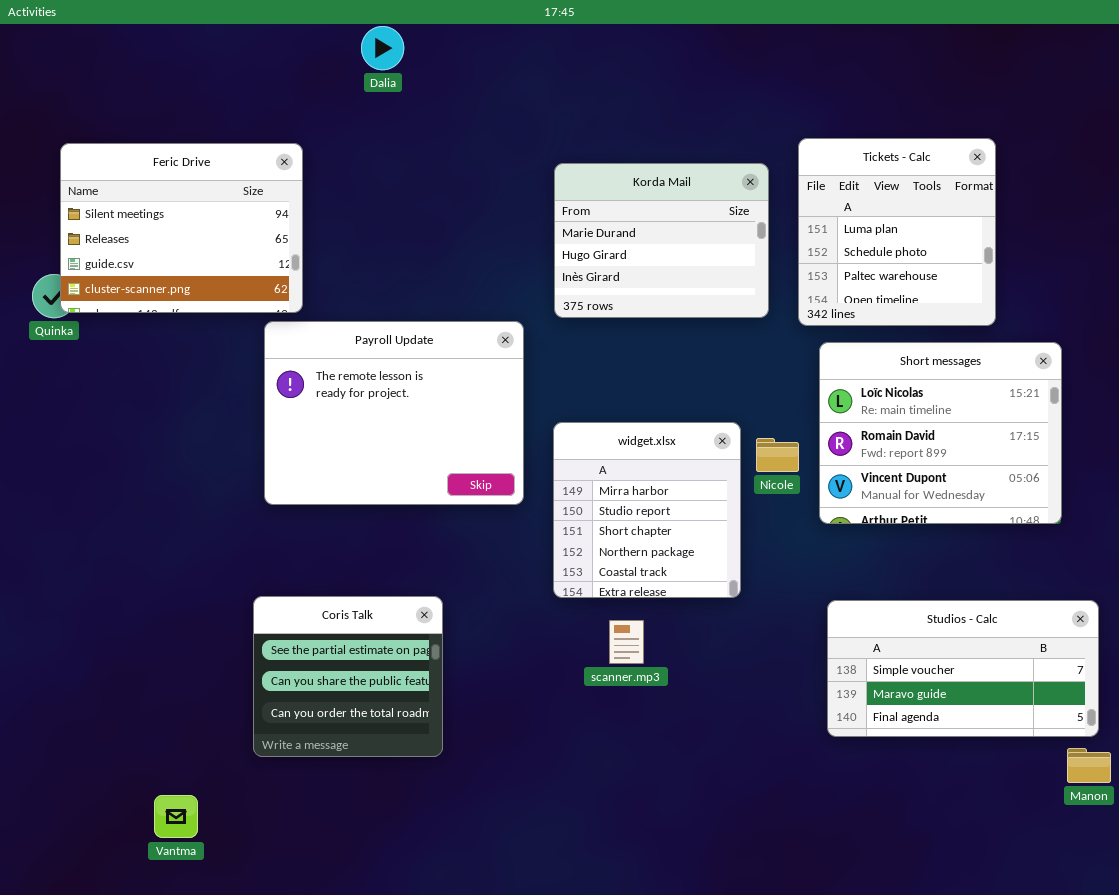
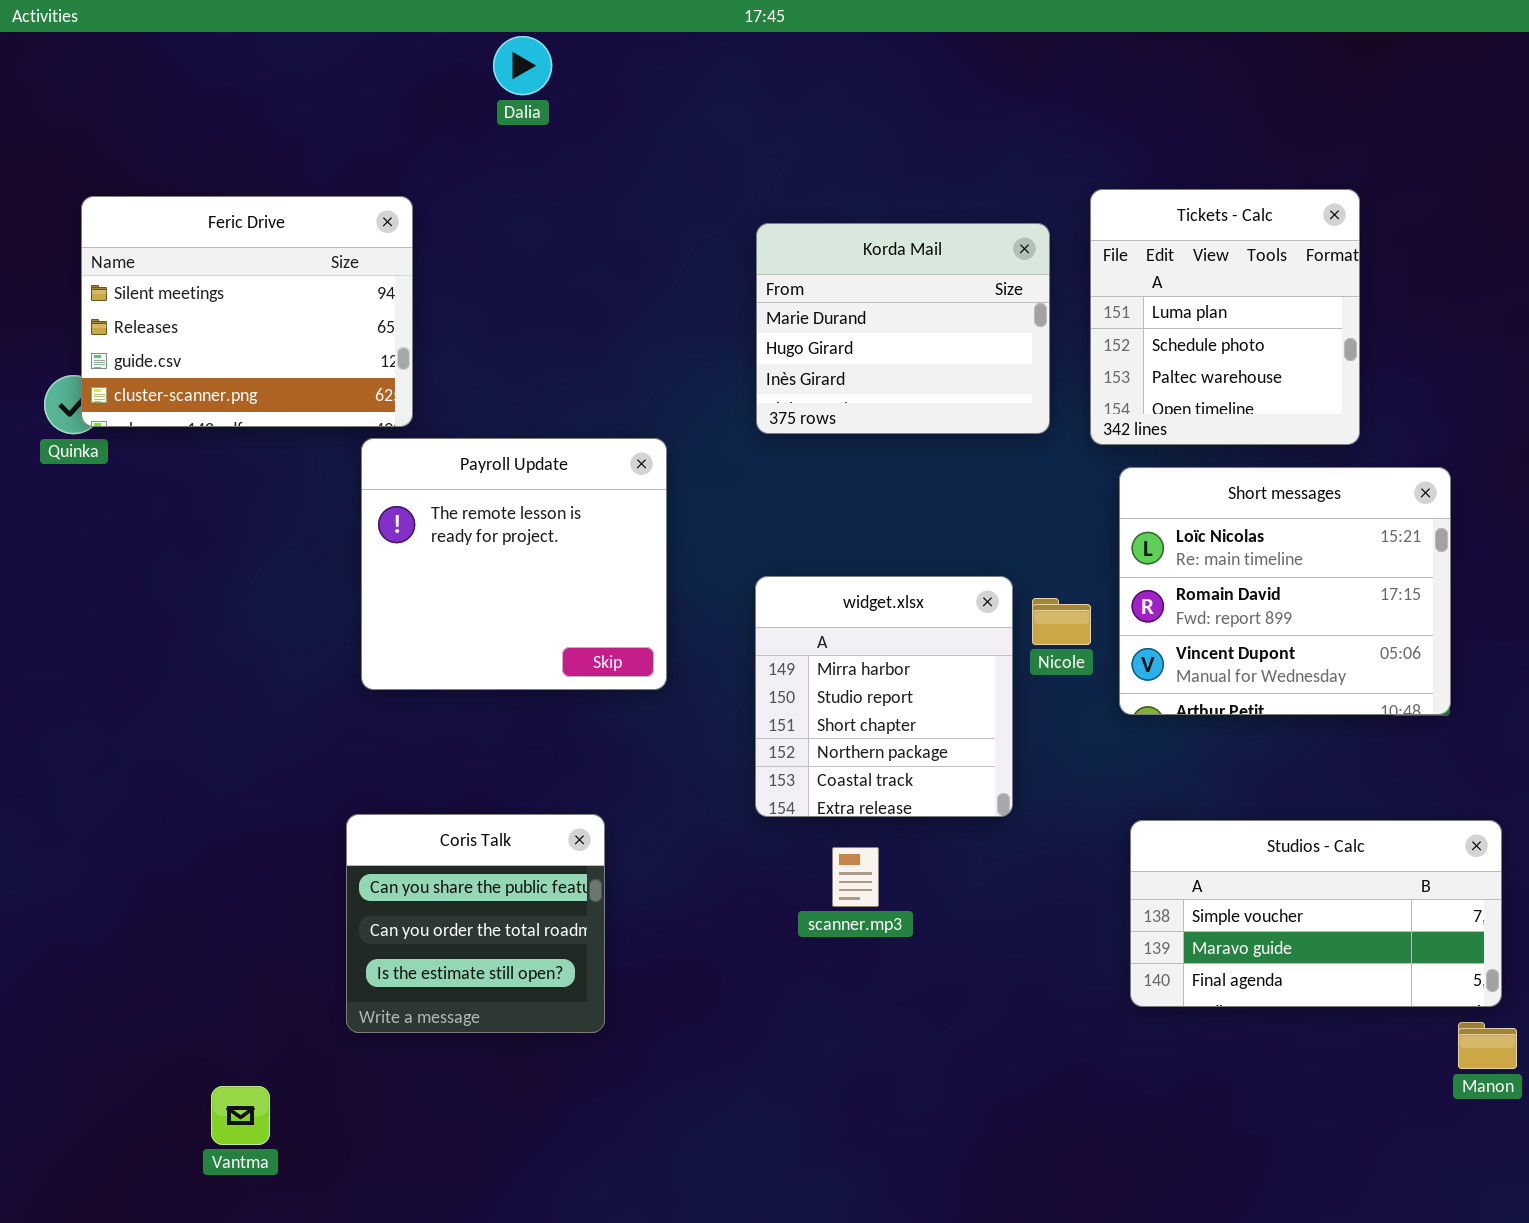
Payroll Update: [264,321,524,505] -> [361,438,667,690], resized
Coris Talk: [253,596,443,757] -> [346,814,605,1033], scrolled down 1 row

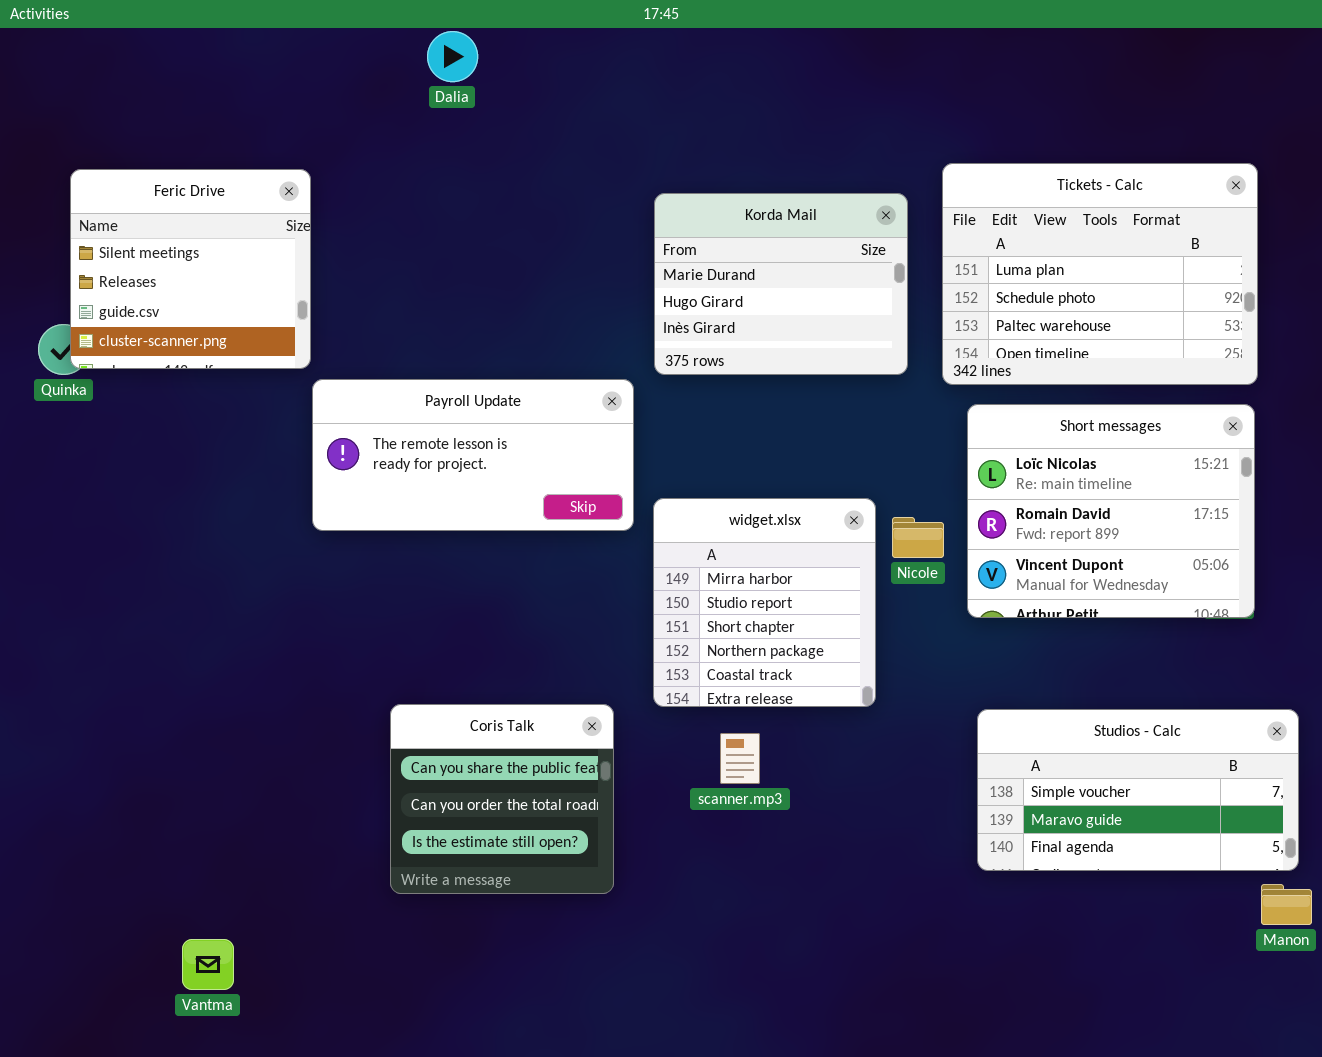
Tickets - Calc: [1090,189,1360,445] -> [942,163,1258,385], resized
Feric Drive: [81,196,413,427] -> [70,169,311,369], resized
Payroll Update: [361,438,667,690] -> [312,379,634,531], resized
Coris Talk: [346,814,605,1033] -> [390,704,614,894], moved

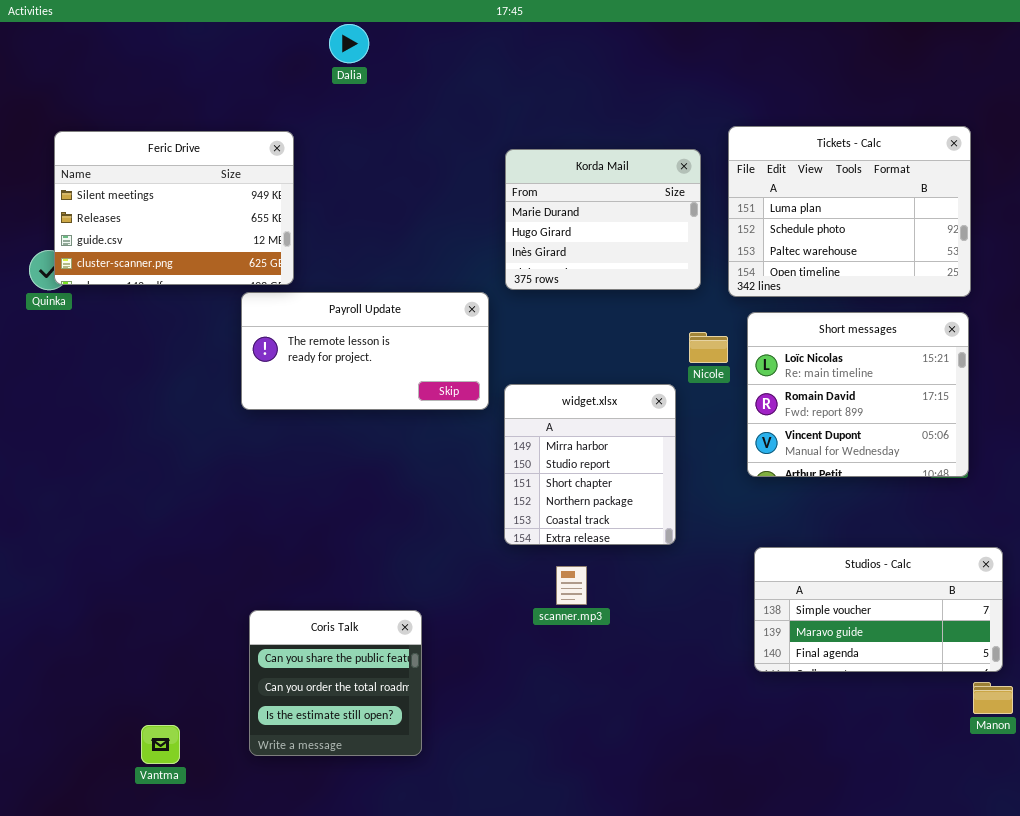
Feric Drive: [70,169,311,369] -> [54,131,294,285], resized
Nicole: [892,517,944,558] -> [689,332,728,363], moved
Coris Talk: [390,704,614,894] -> [249,610,422,756], moved

